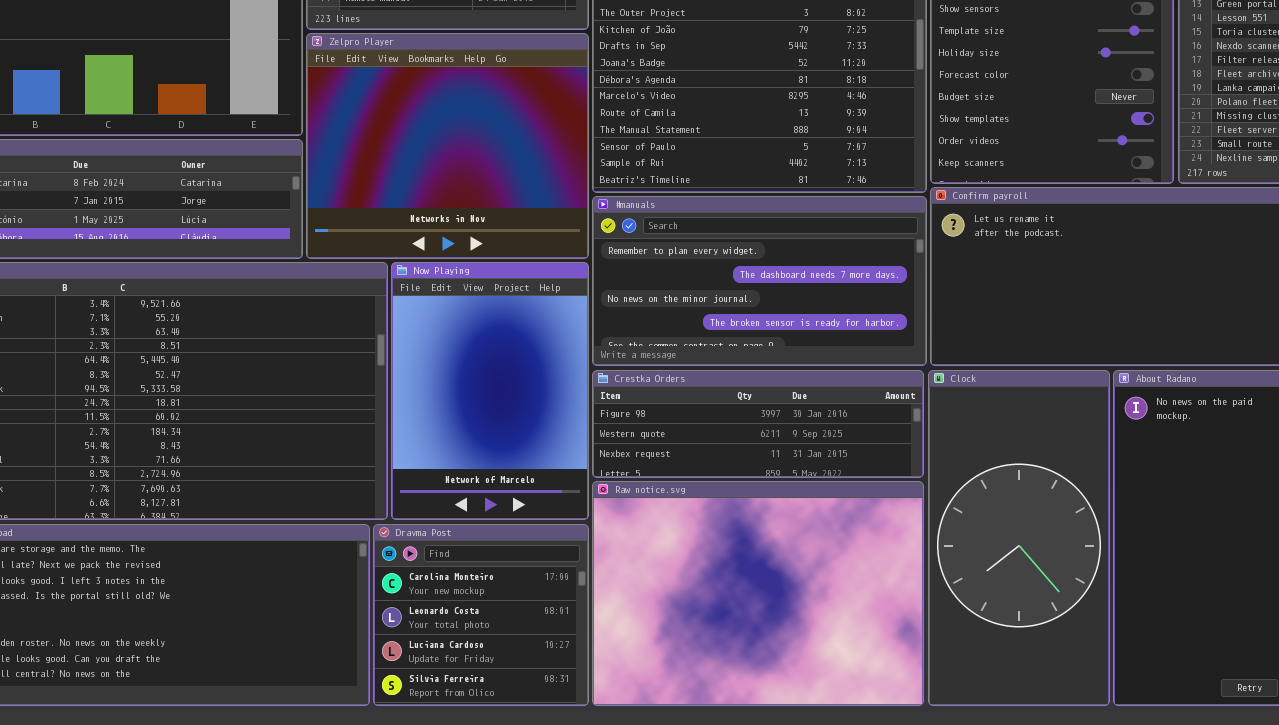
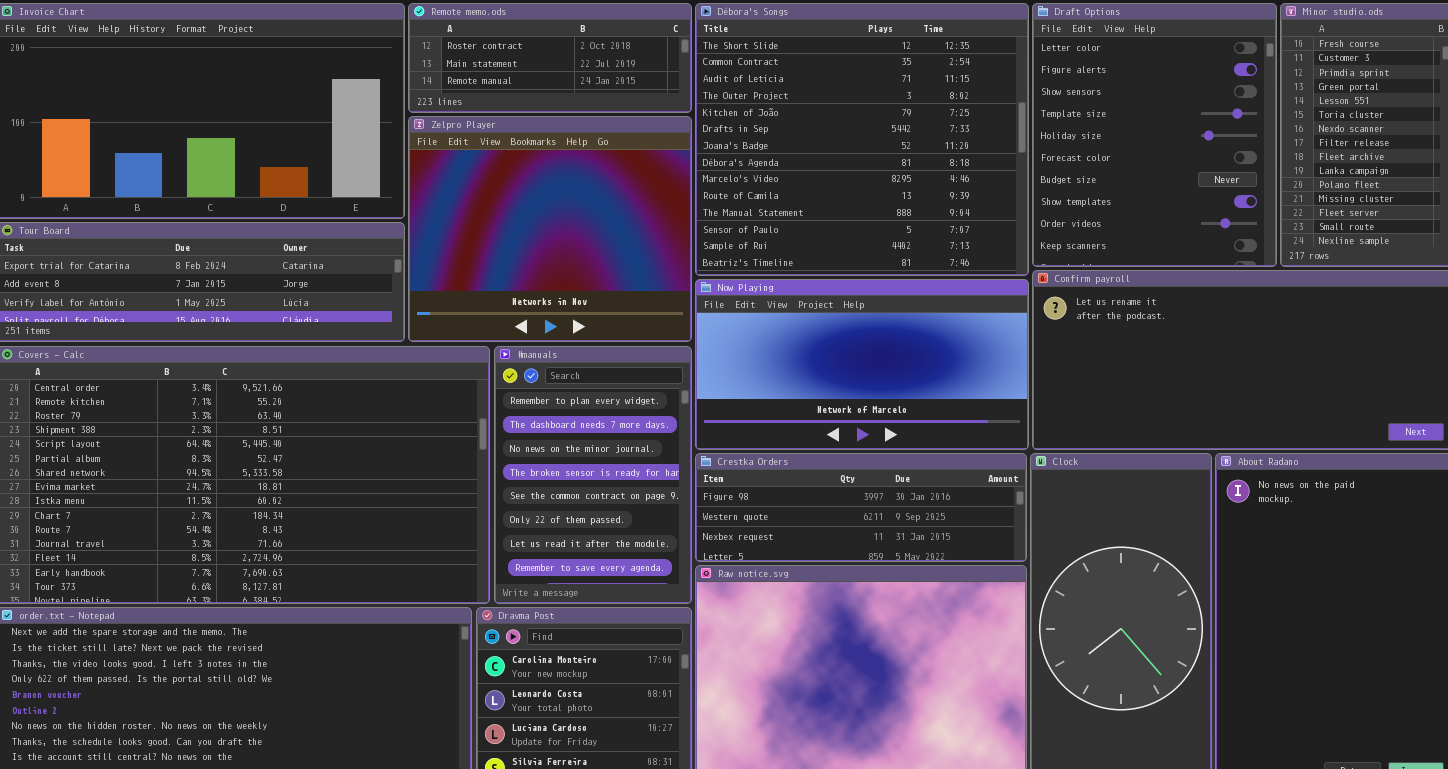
#manuals: [592,196,927,366] -> [494,346,692,604], moved, resized
Now Playing: [391,262,589,520] -> [695,279,1029,450], moved, resized

